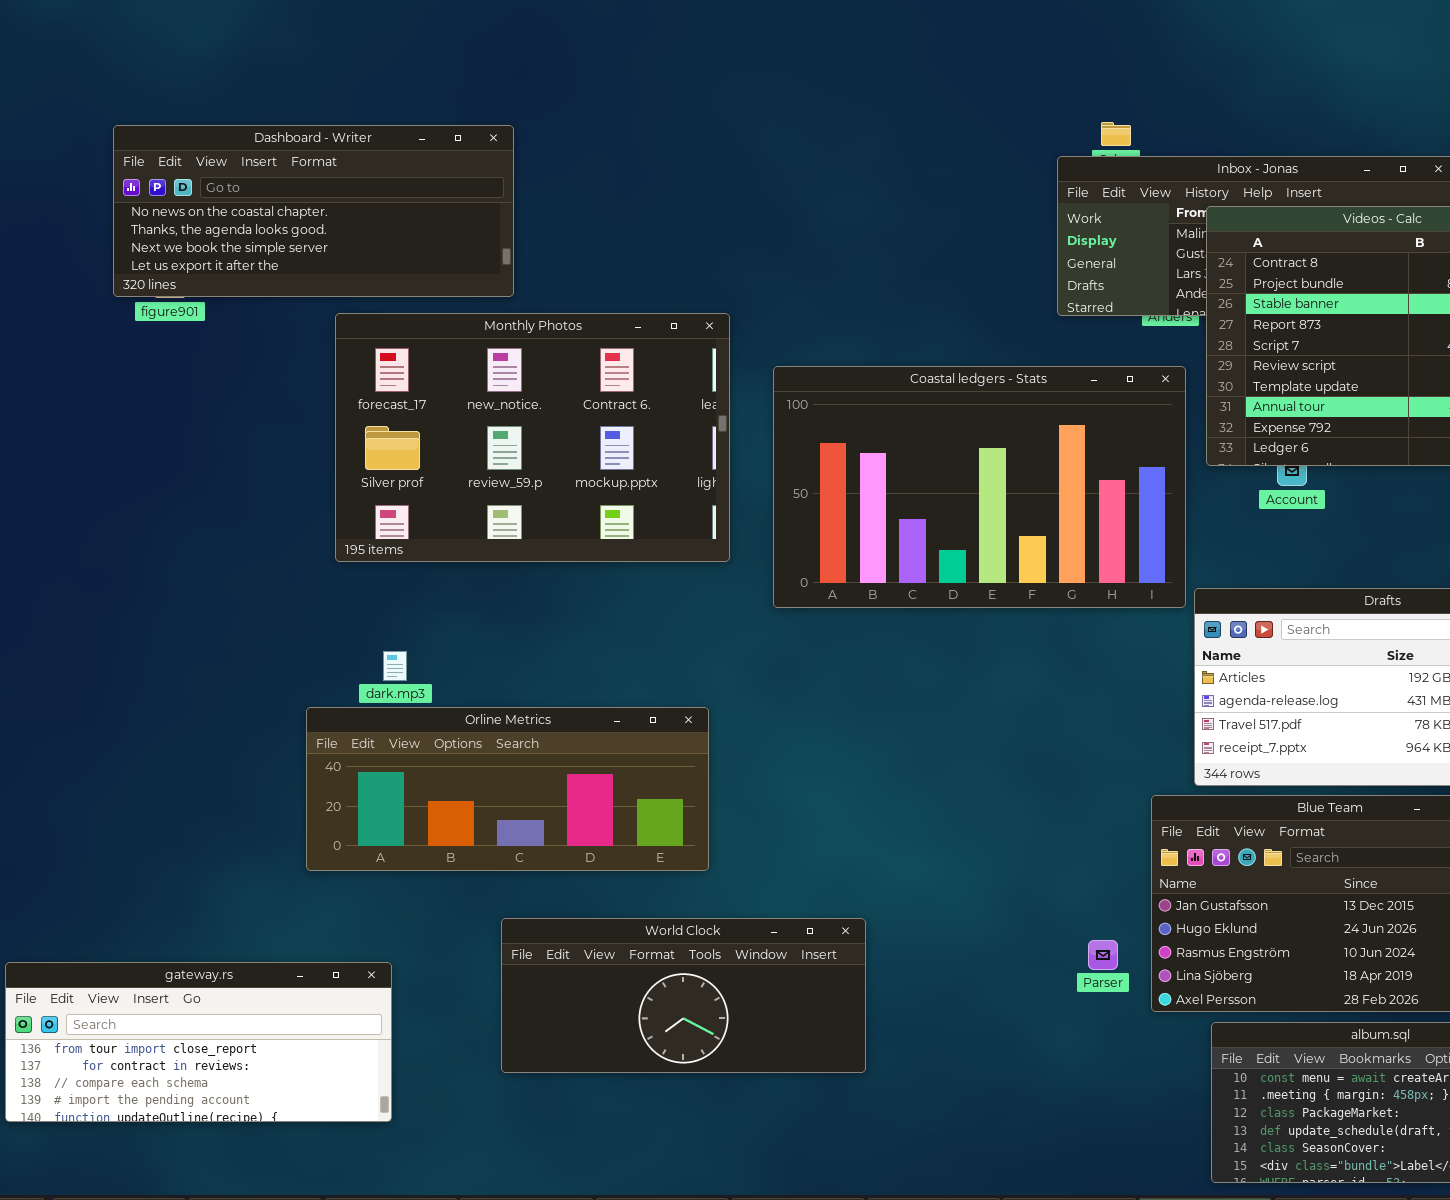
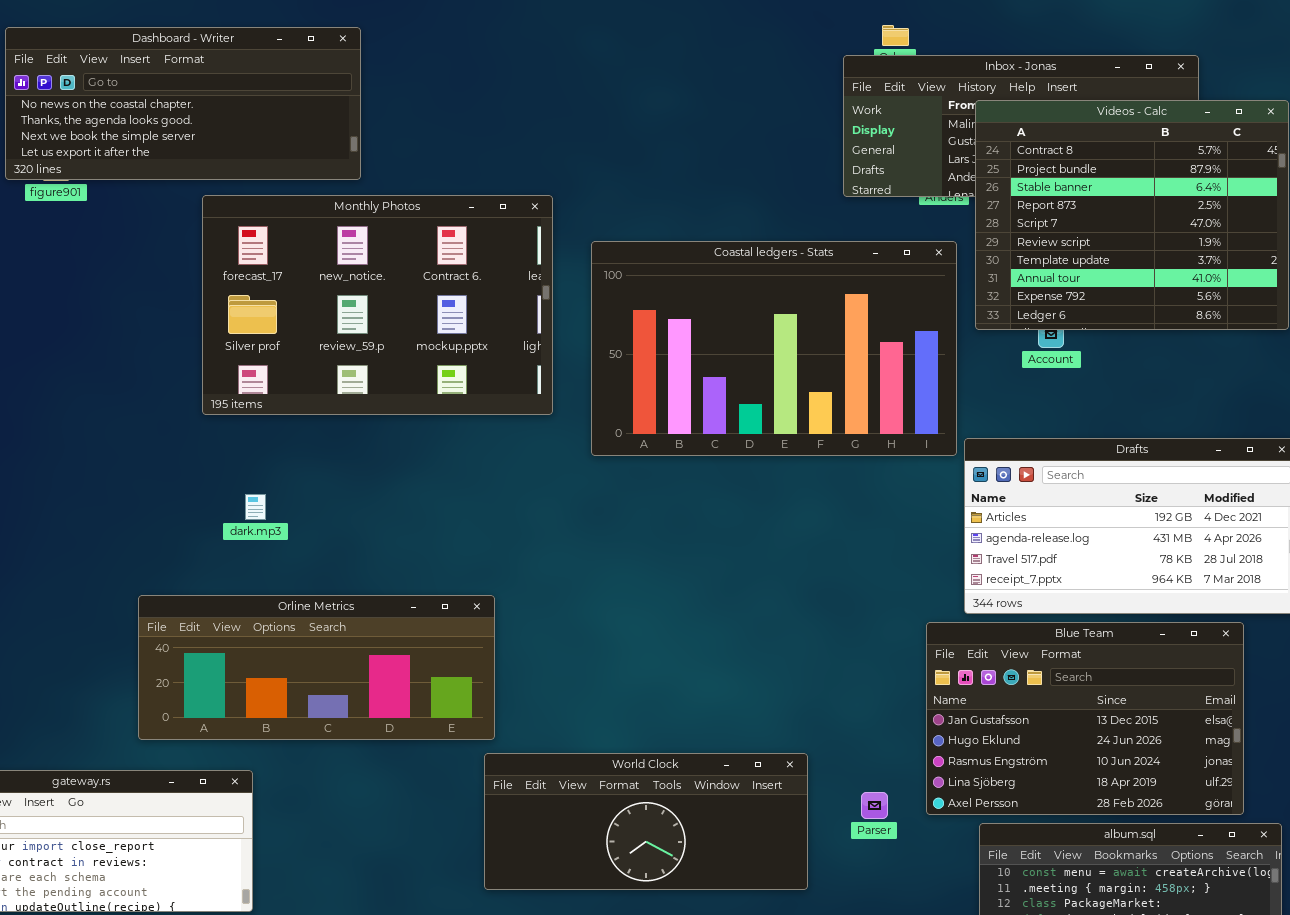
Orline Metrics: [306,707,709,871] -> [138,595,495,740], moved
World Clock: [501,918,866,1073] -> [484,753,808,890], moved
Parser: [1088,940,1118,970] -> [861,792,888,819], moved

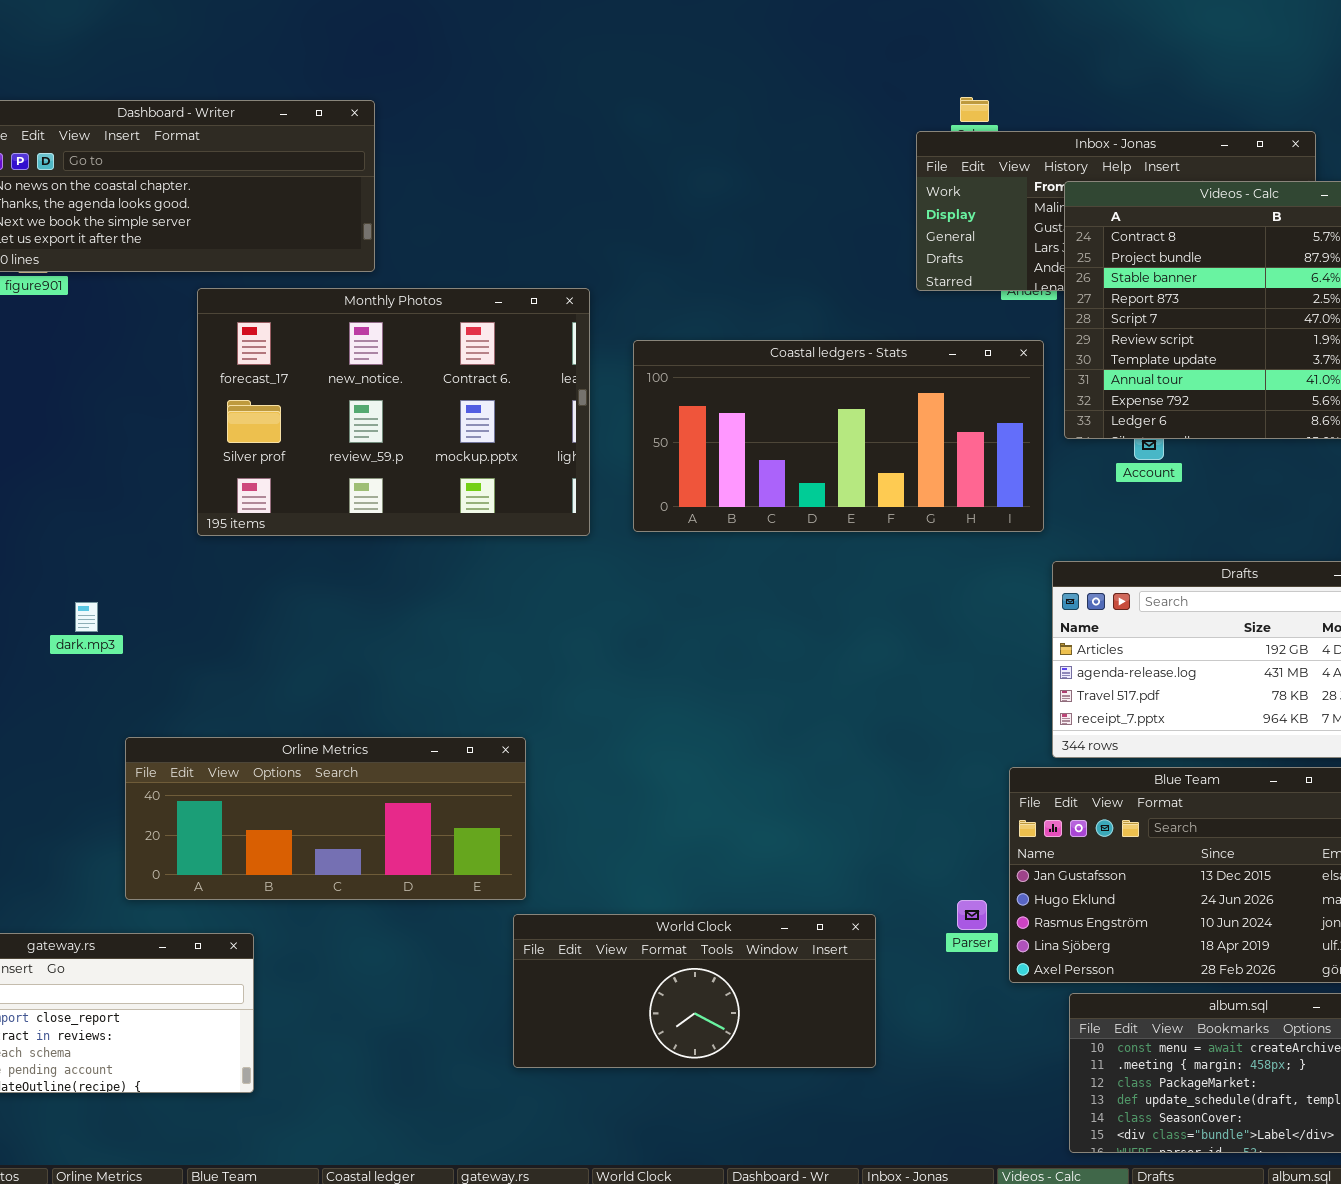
Coastal ledgers - Stats: [591,241,957,456] -> [633,340,1044,532], resized
dark.mp3: [245,494,266,520] -> [75,602,98,632], moved
Parser: [861,792,888,819] -> [957,900,987,930], moved

